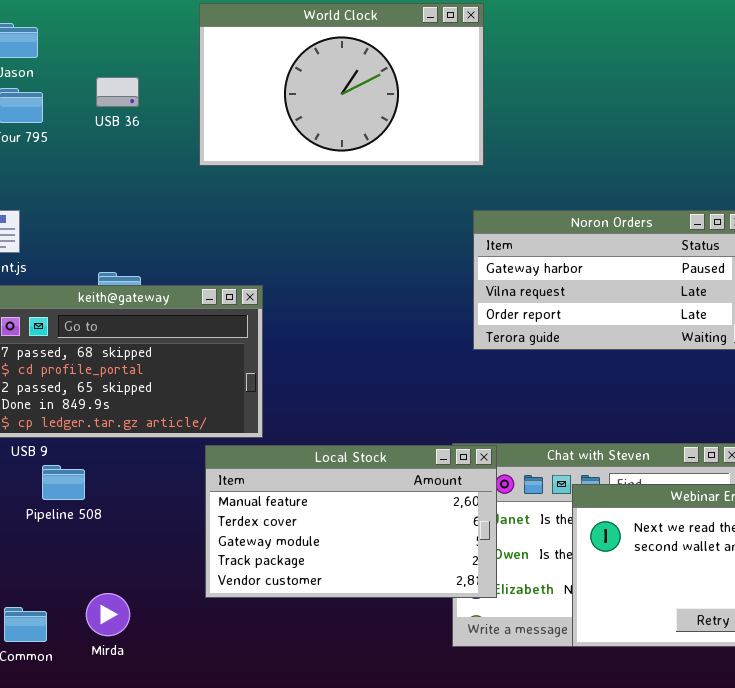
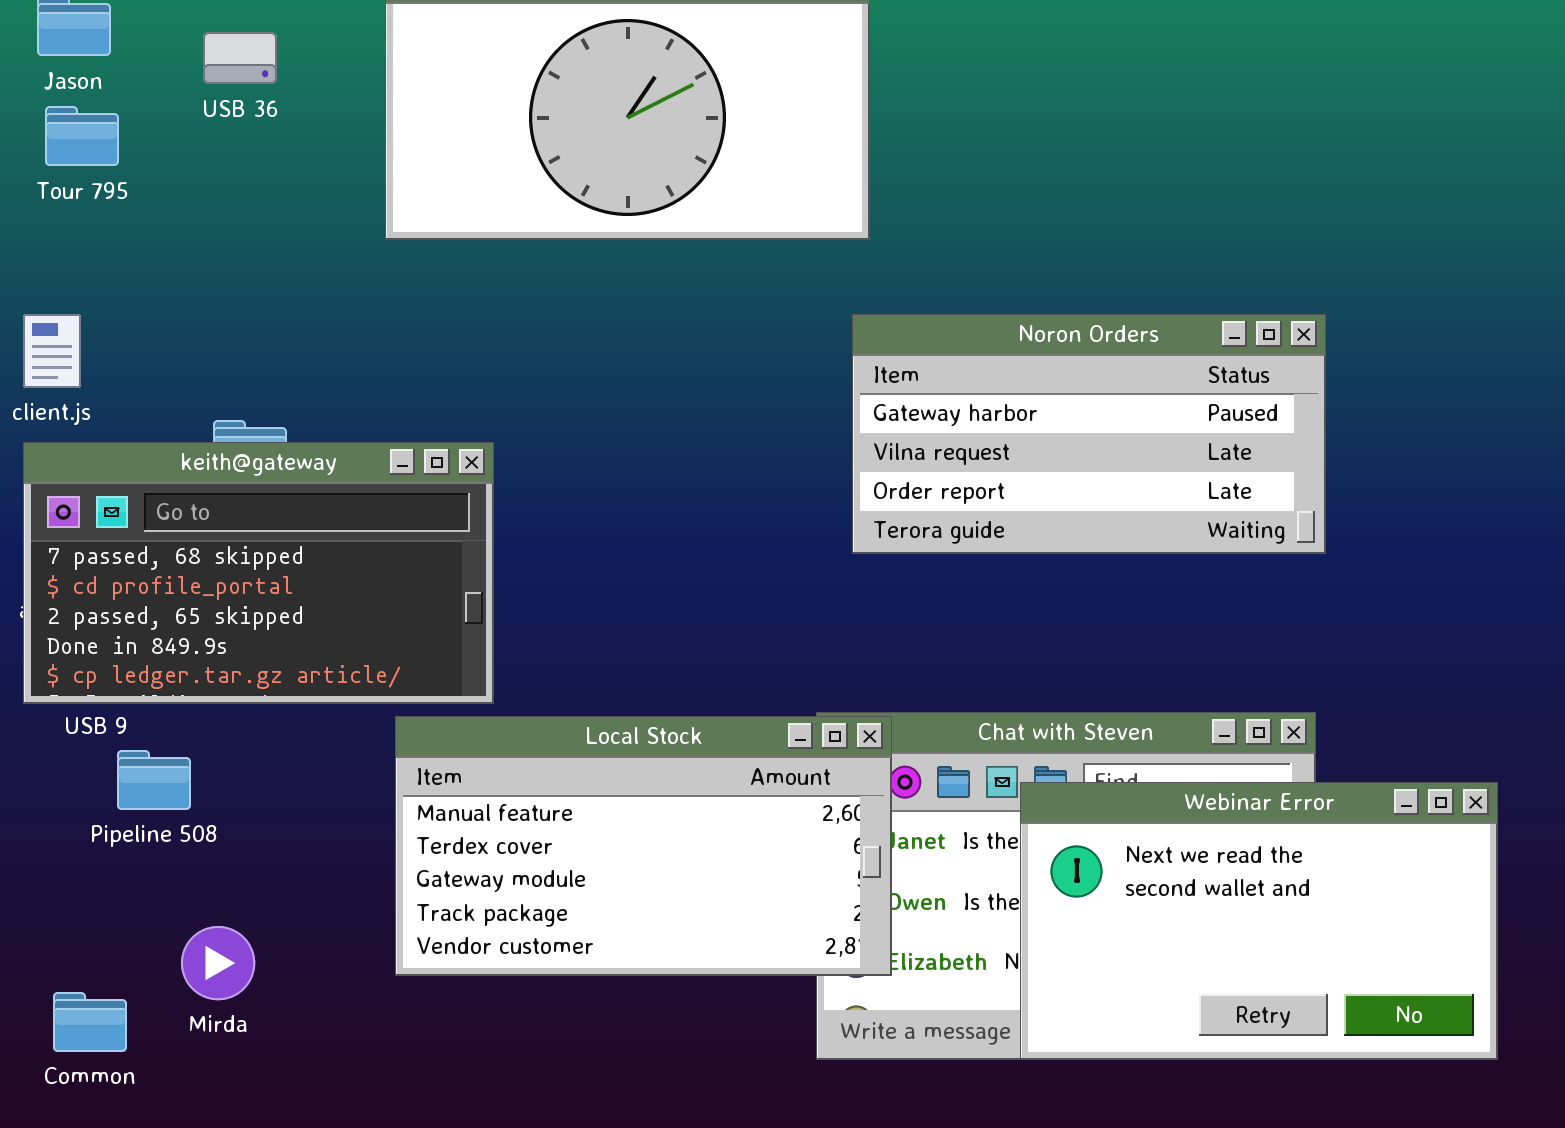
USB 36: [96,77,139,107] -> [203,32,277,84], moved
Mirda: [86,593,130,636] -> [181,926,255,1000], moved

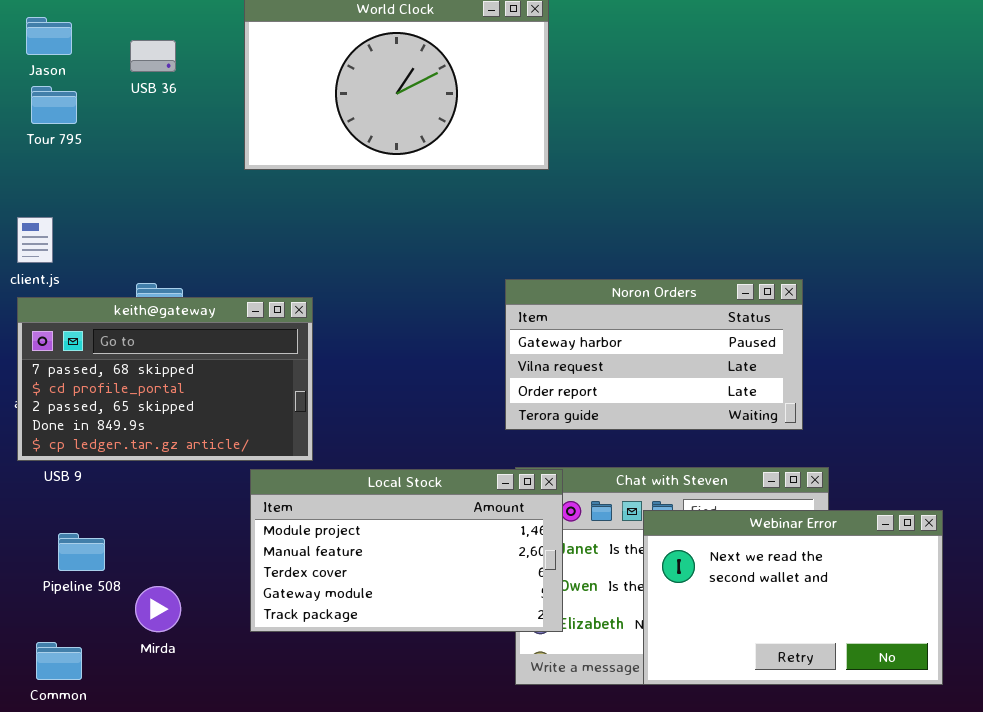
Noron Orders: [852,314,1326,554] -> [505,279,803,430], moved
Local Stock: [395,716,892,976] -> [250,469,563,632], scrolled up 1 row
Pipeline 508: [117,750,191,810] -> [58,533,105,571], moved
Mirda: [181,926,255,1000] -> [135,586,181,632], moved

